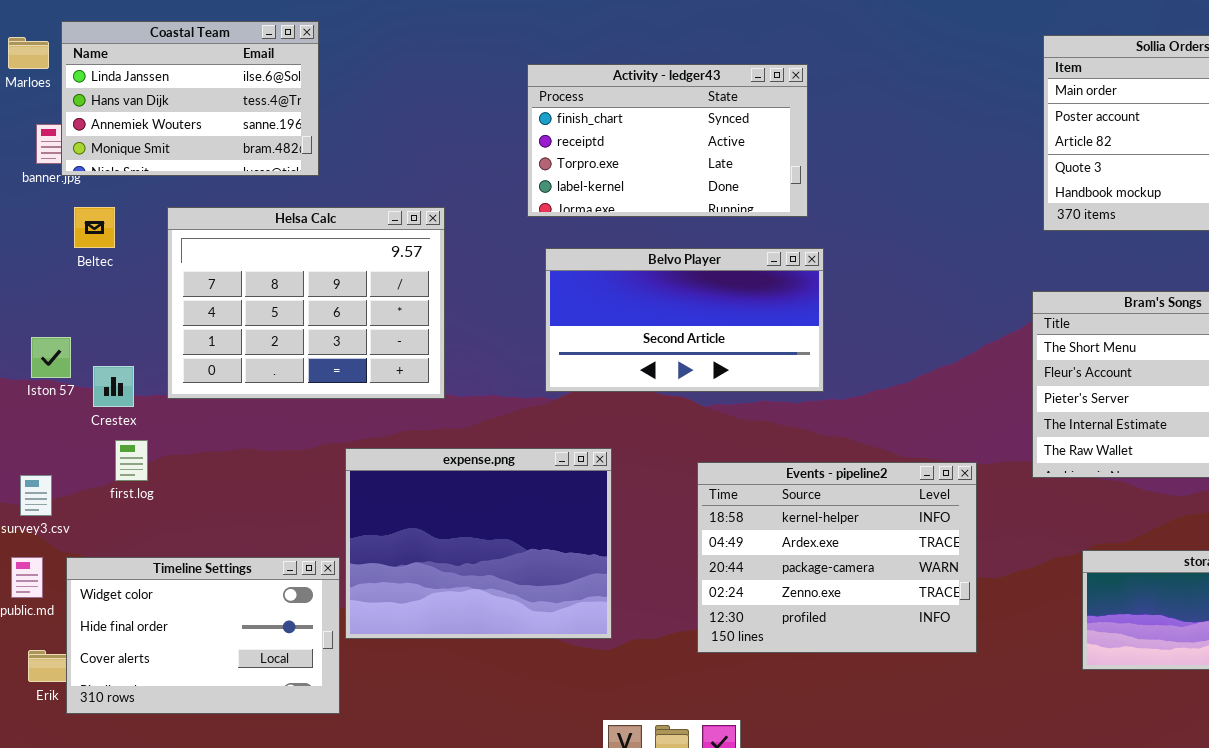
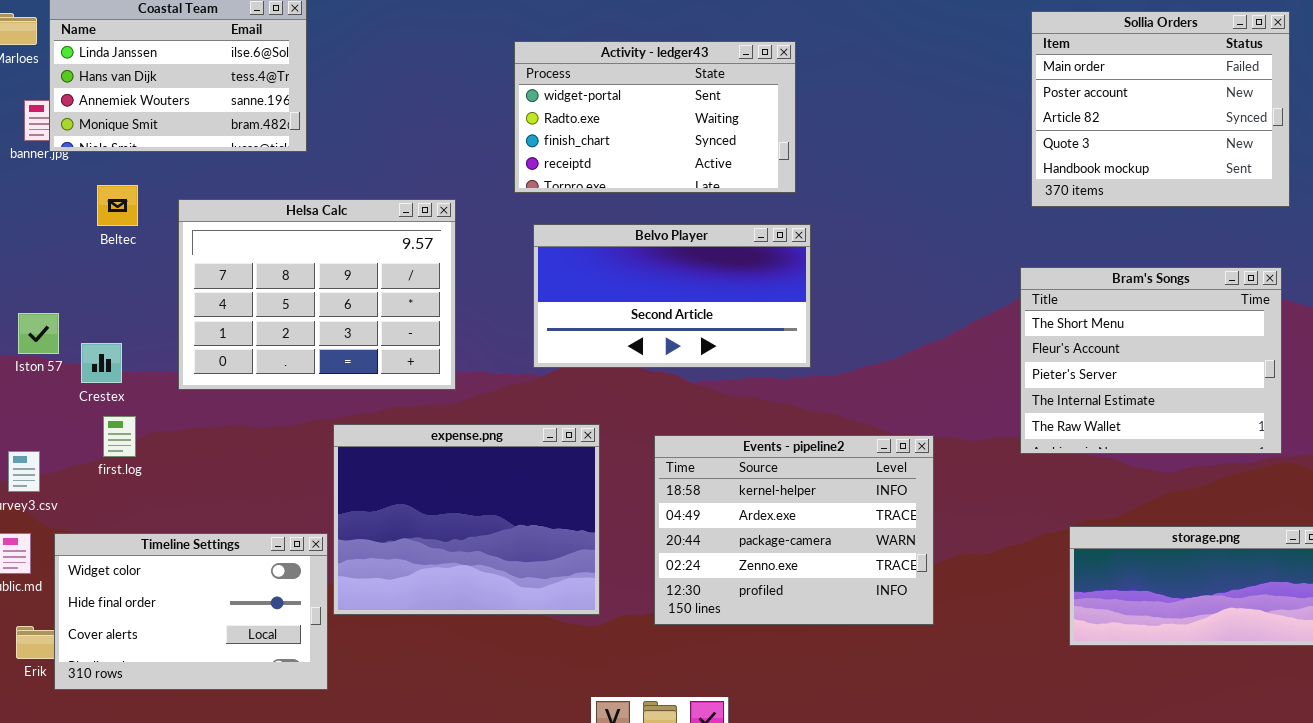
Activity - ledger43: [527,64,808,217] -> [514,41,796,193], scrolled up 2 rows
Beltec: [74,207,115,248] -> [97,185,138,226], moved
Helsa Calc: [167,207,445,399] -> [178,199,456,390], moved
Events - pipeline2: [697,462,977,653] -> [654,435,934,625], moved

